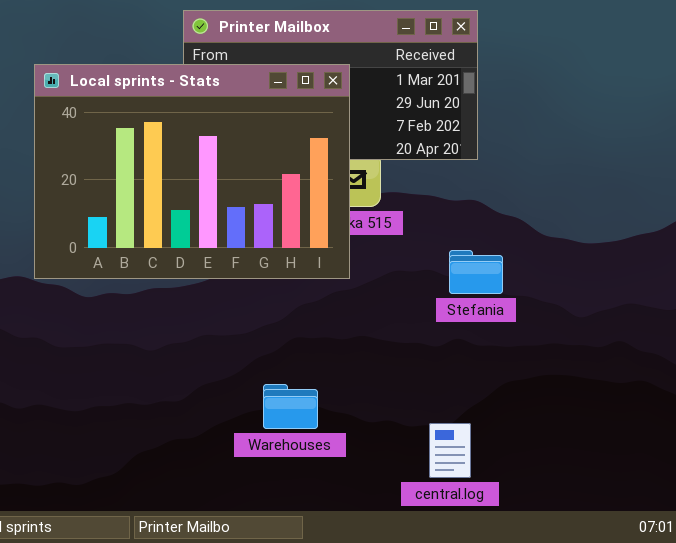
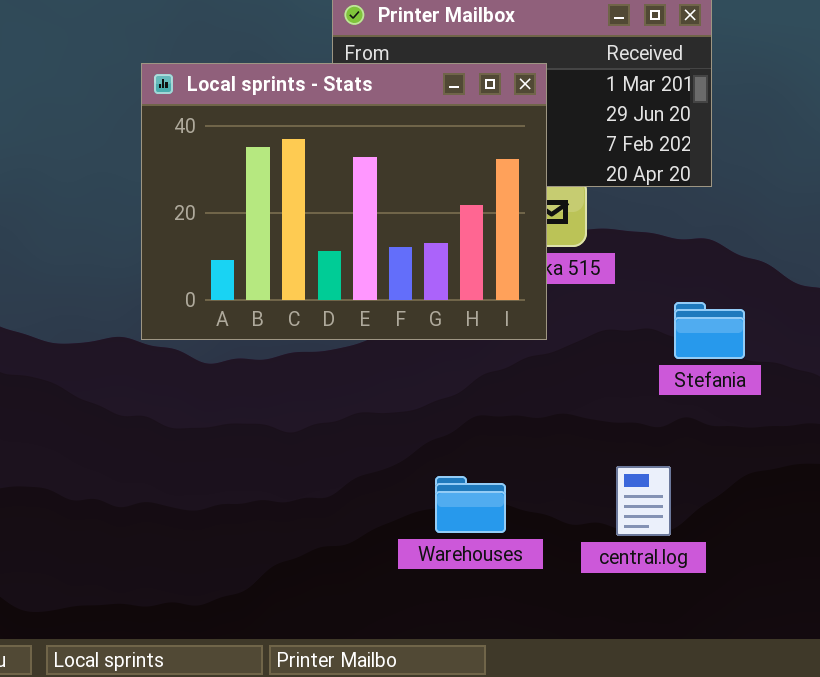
central.log: [429,423,471,478] -> [616,466,671,536], moved

